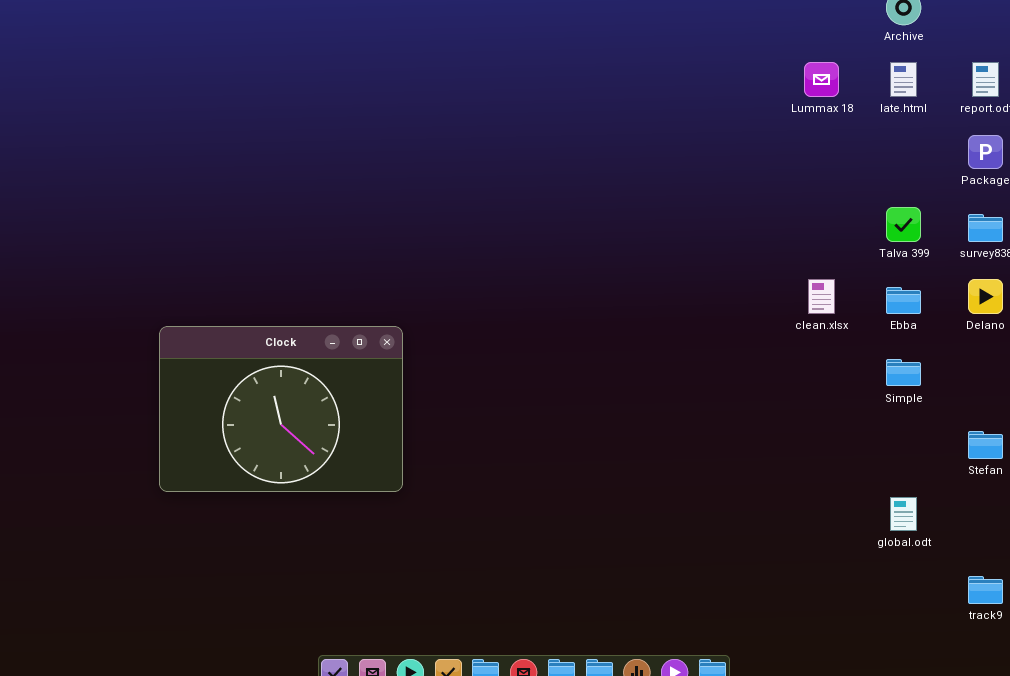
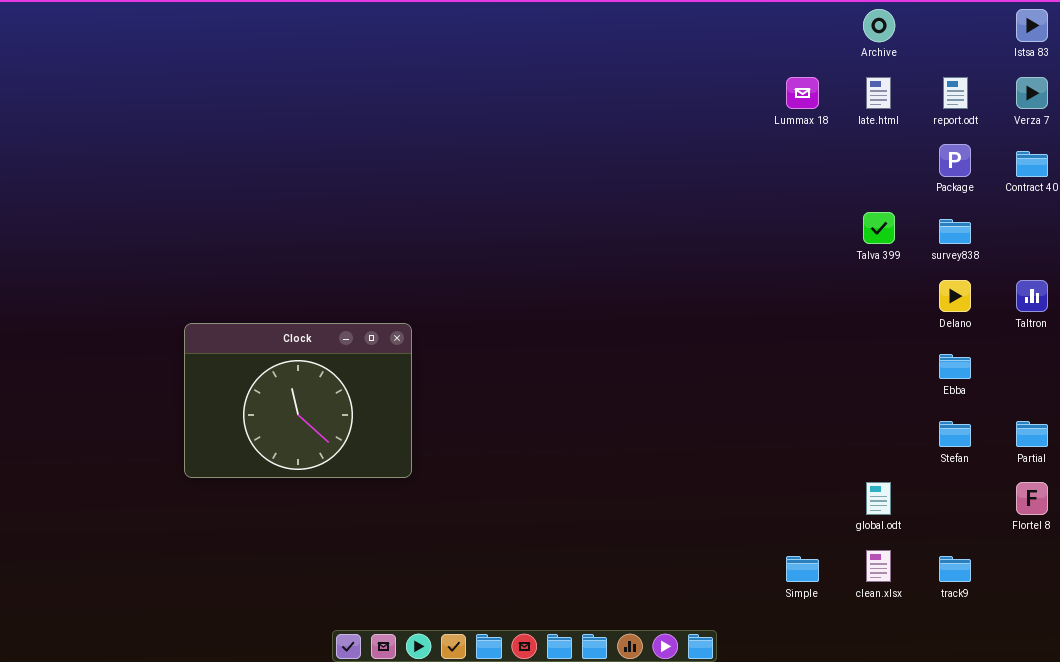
clean.xlsx: [808,279,835,314] -> [866,550,891,582], moved
Ebba: [886,287,921,314] -> [939,354,971,379], moved
Simple: [886,359,921,386] -> [786,556,819,582], moved

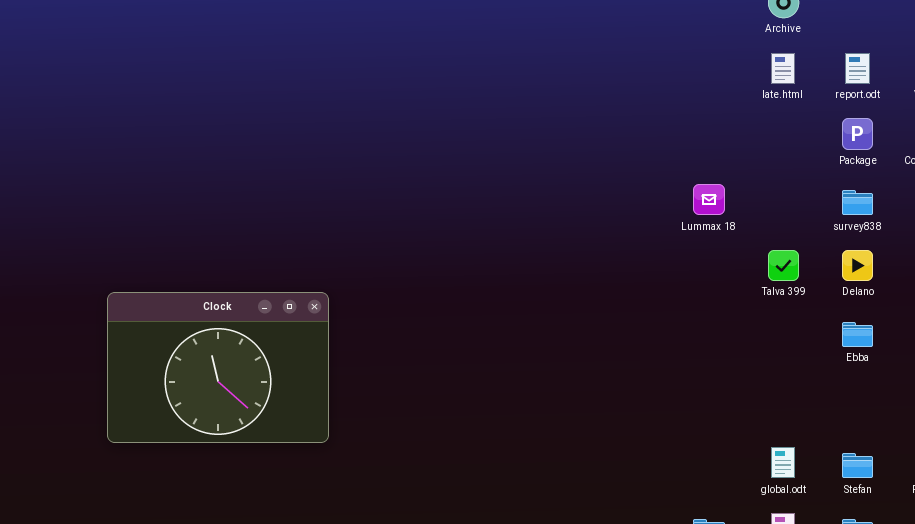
Lummax 18: [786,77,819,109] -> [693,184,725,215], moved
Talva 399: [863,212,895,244] -> [768,250,799,281], moved
Stefan: [939,421,971,447] -> [842,453,873,478], moved

